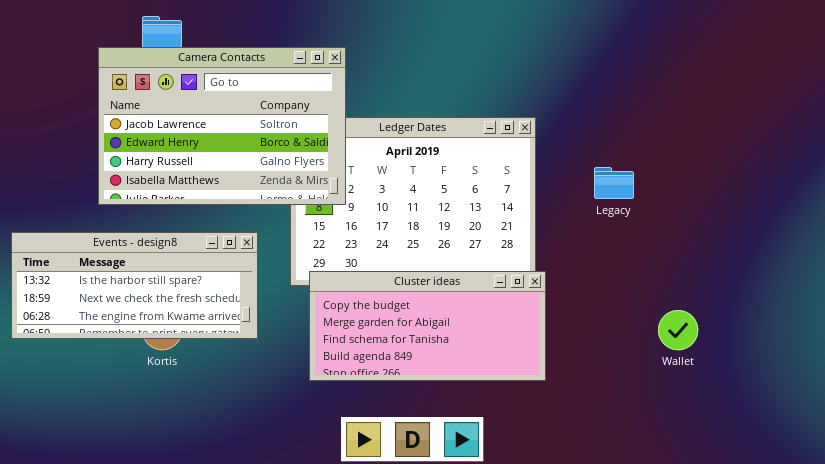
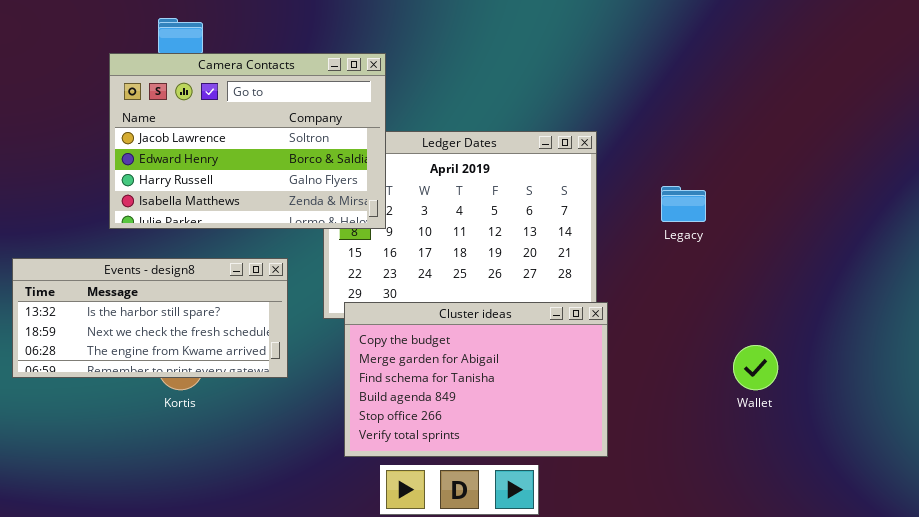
Cluster ideas: [309,271,546,381] -> [344,302,608,457], resized

